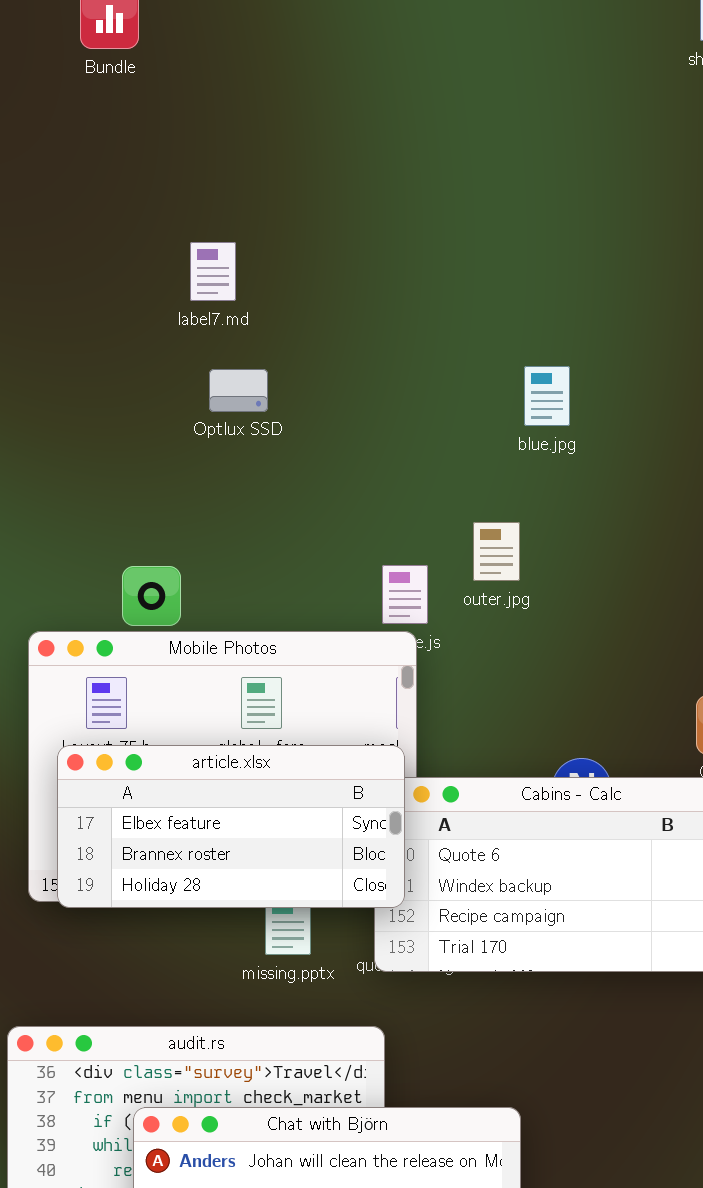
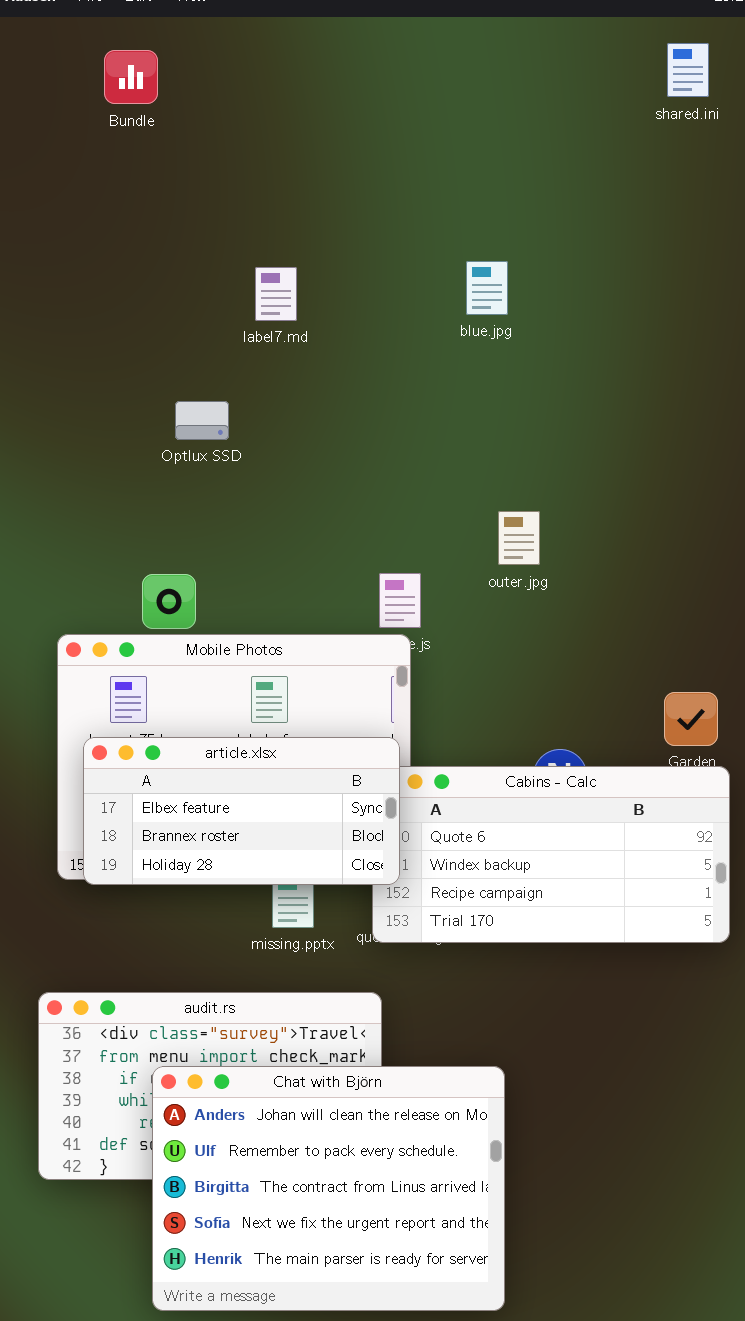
label7.md: [190,242,236,301] -> [255,267,297,321], moved
blue.jpg: [524,366,570,426] -> [466,261,508,315], moved
Optlux SSD: [209,369,268,412] -> [175,401,229,440], moved
outer.jpg: [473,522,520,581] -> [498,511,540,565], moved

